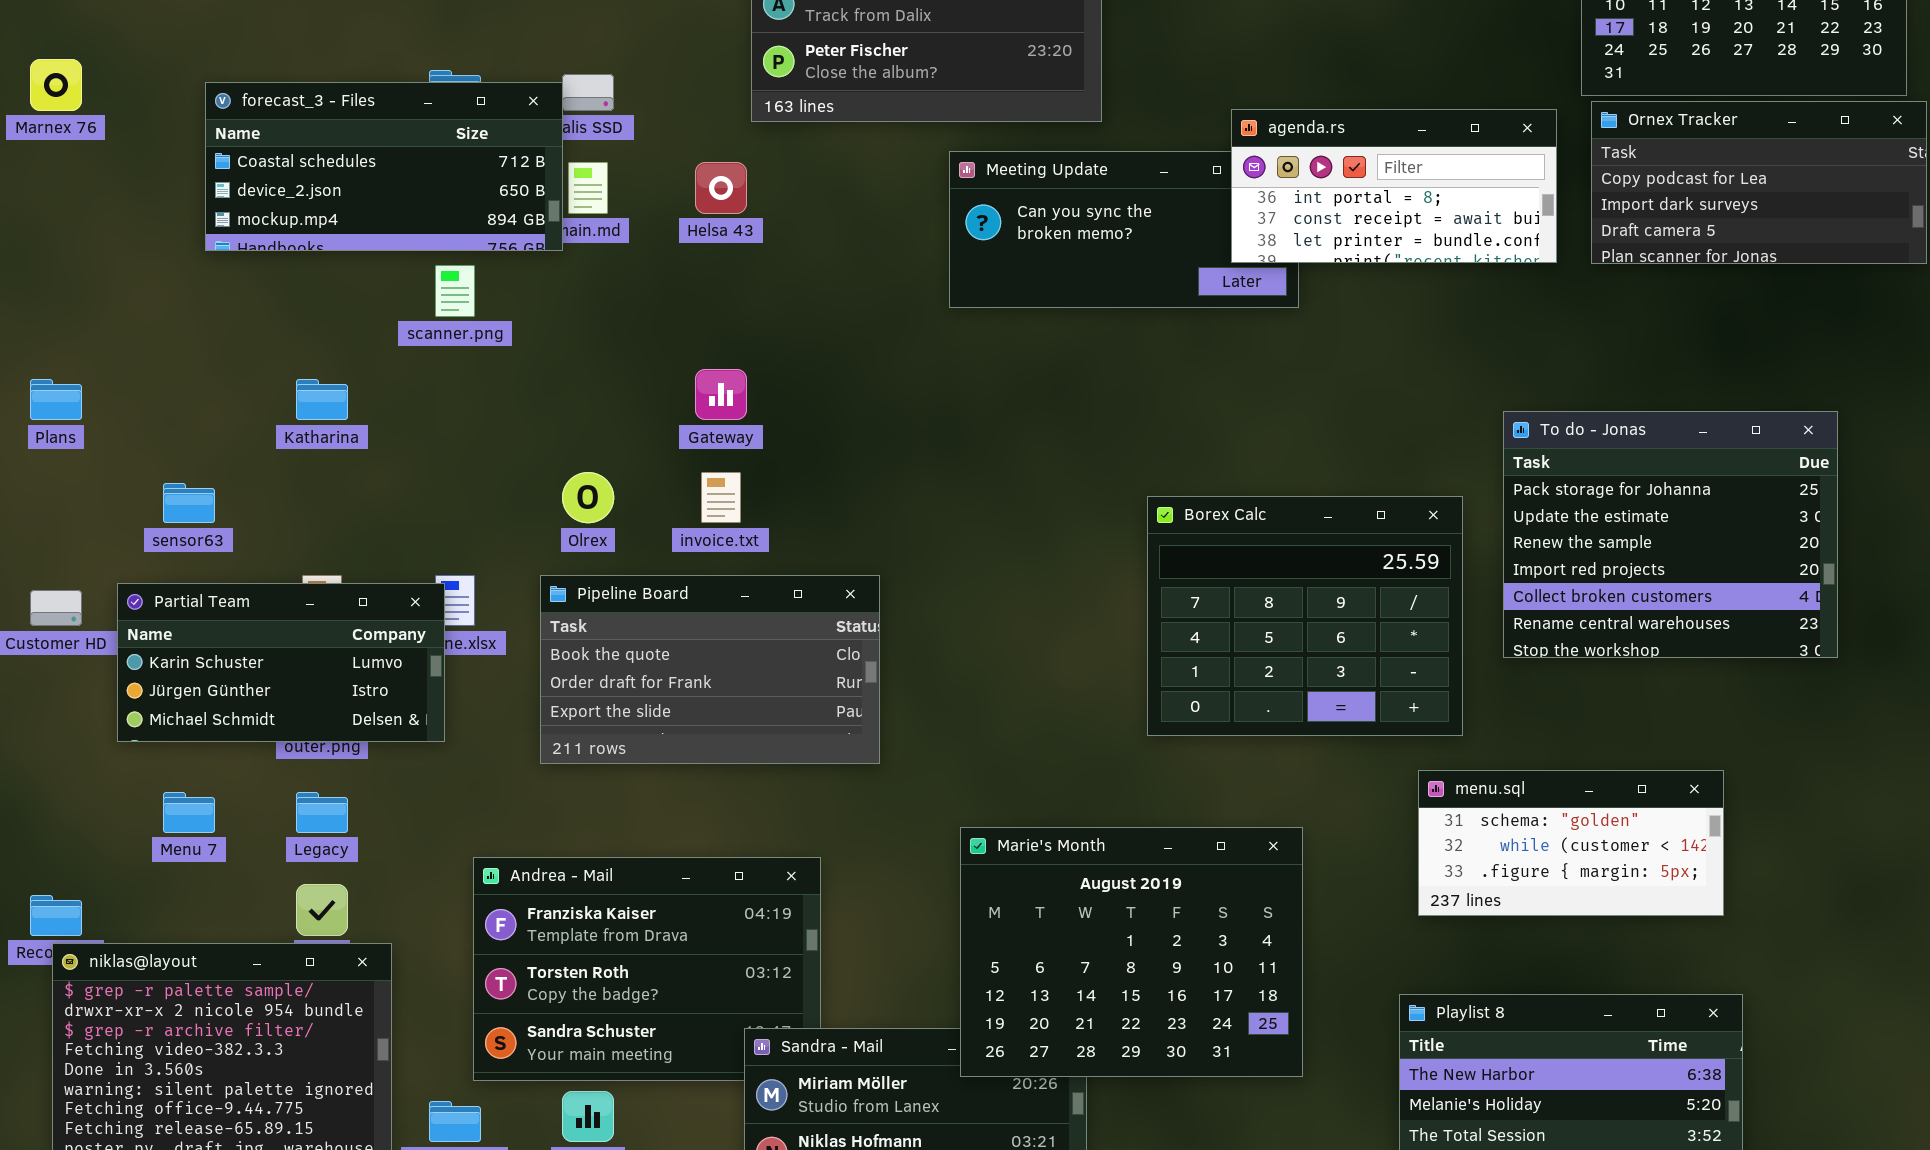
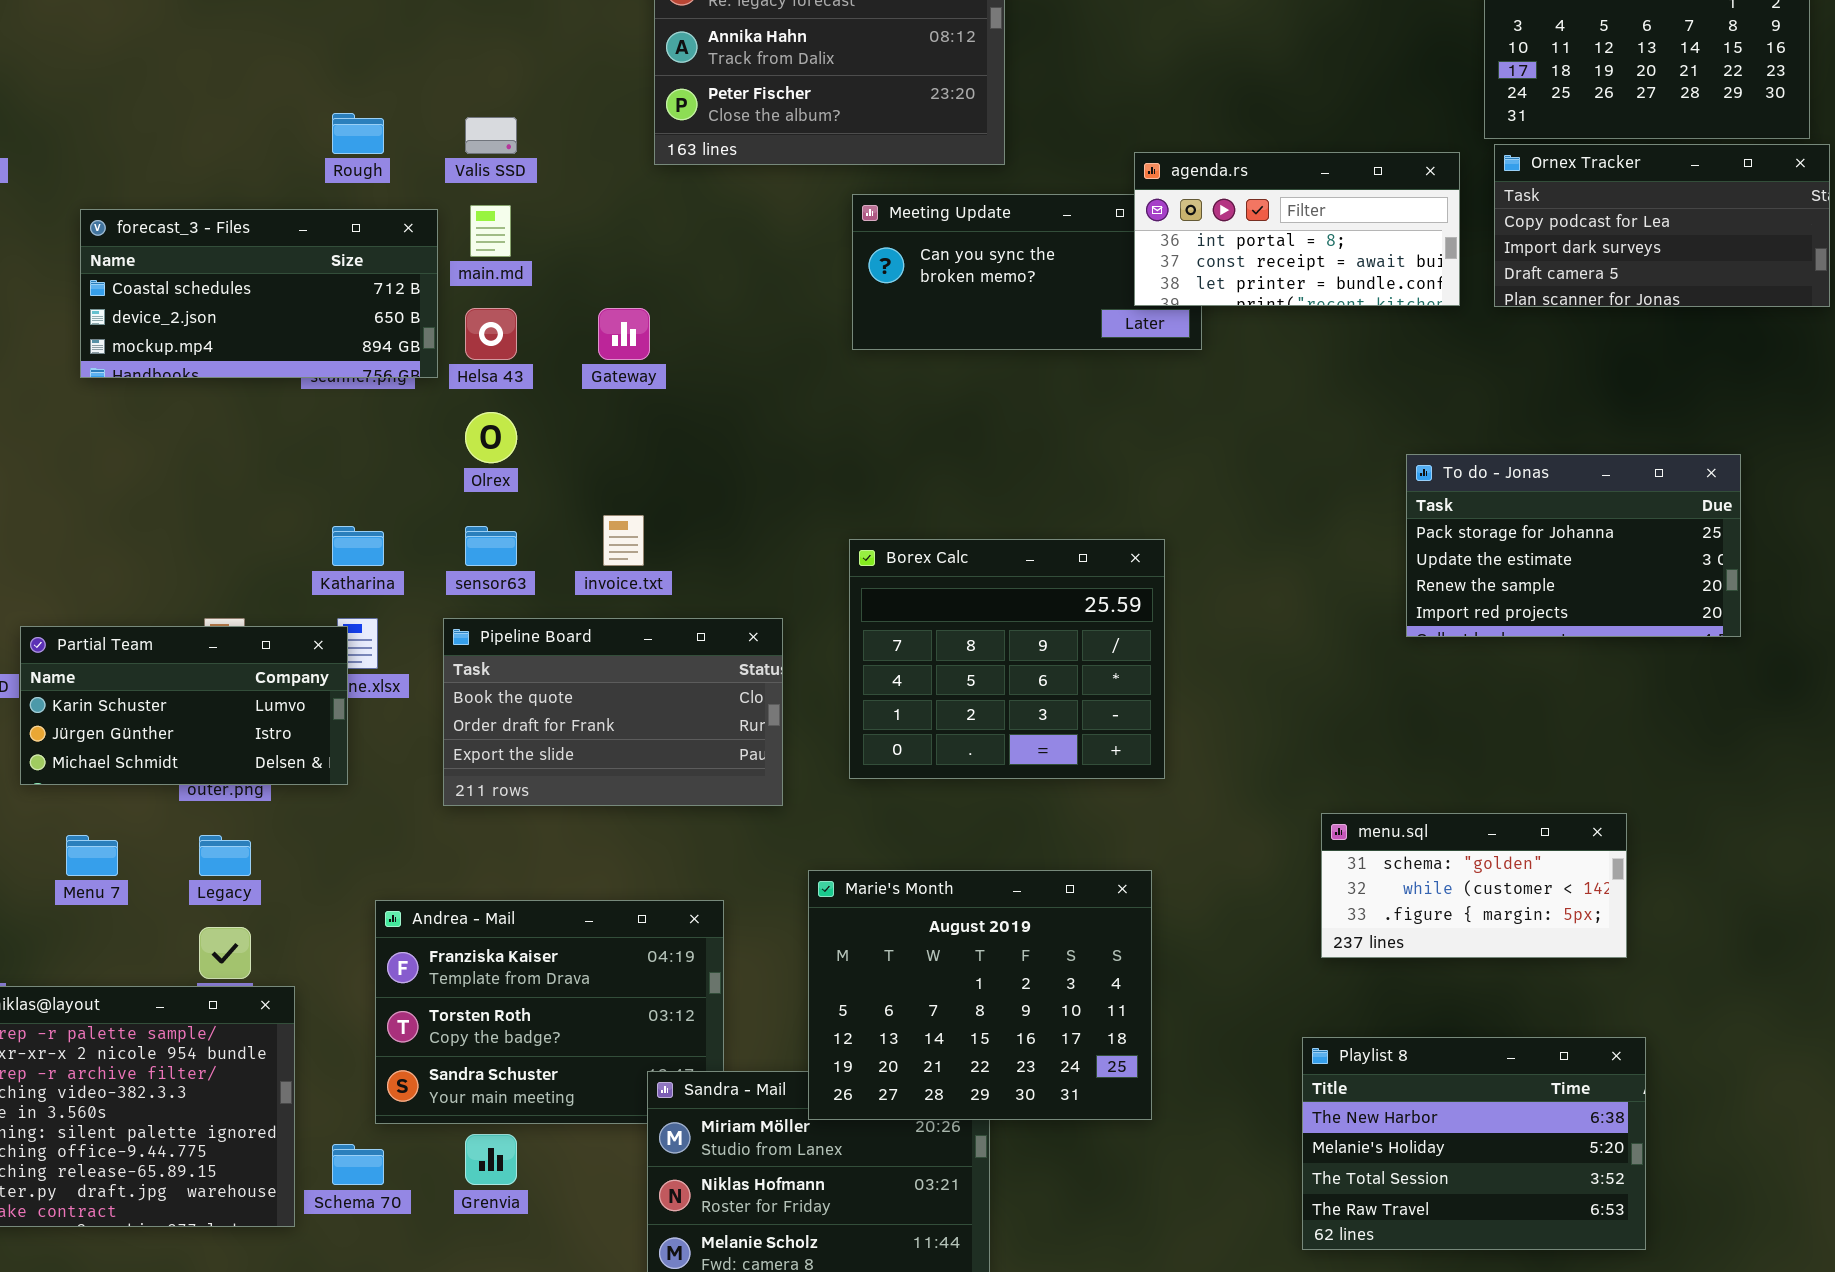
forecast_3 - Files: [205,82,563,251] -> [80,209,438,378], moved
Helsa 43: [695,162,747,214] -> [465,308,517,360], moved
Gateway: [695,369,747,420] -> [598,308,650,360], moved
Katharina: [296,379,348,420] -> [332,526,384,566], moved
To do - Jonas: [1503,411,1838,658] -> [1406,454,1741,637], resized
Olrex: [562,472,614,523] -> [465,412,517,463], moved
sensor63: [163,483,215,523] -> [465,526,517,566], moved
Borex Calc: [1147,496,1463,736] -> [849,539,1165,779], moved
Marie's Month: [960,827,1303,1077] -> [808,870,1152,1120], moved

